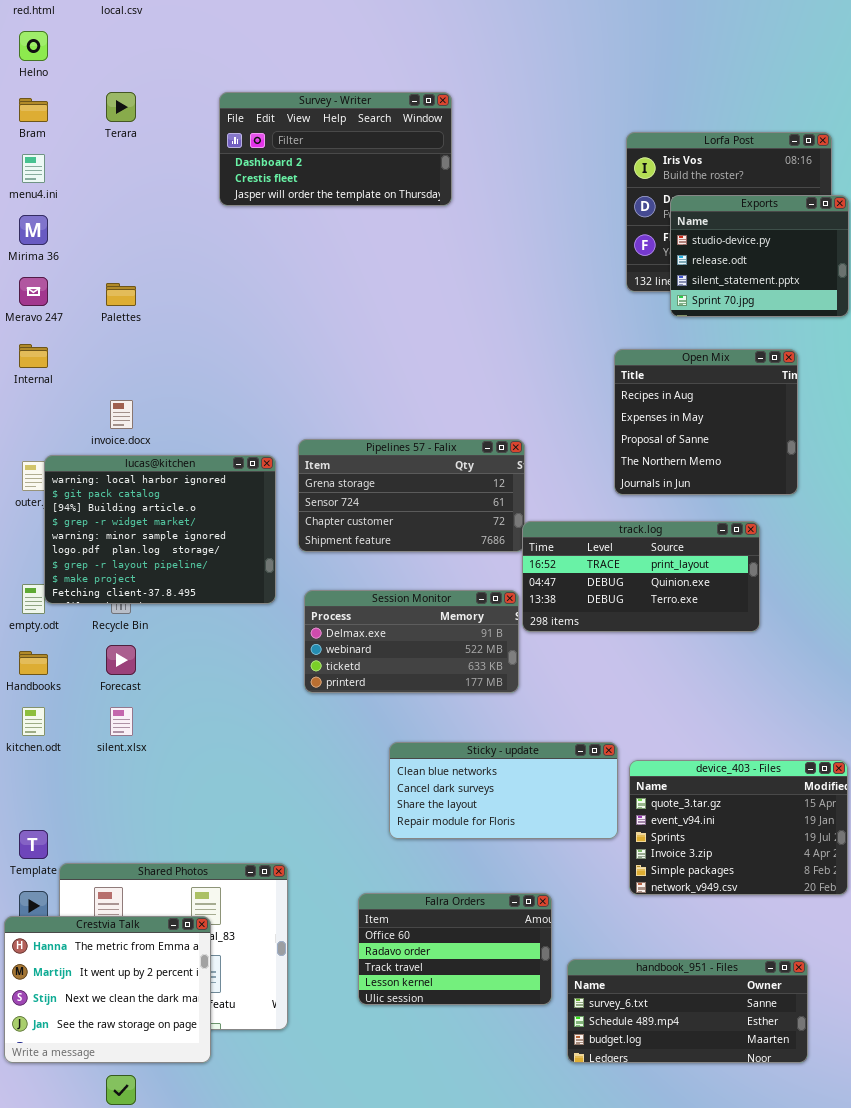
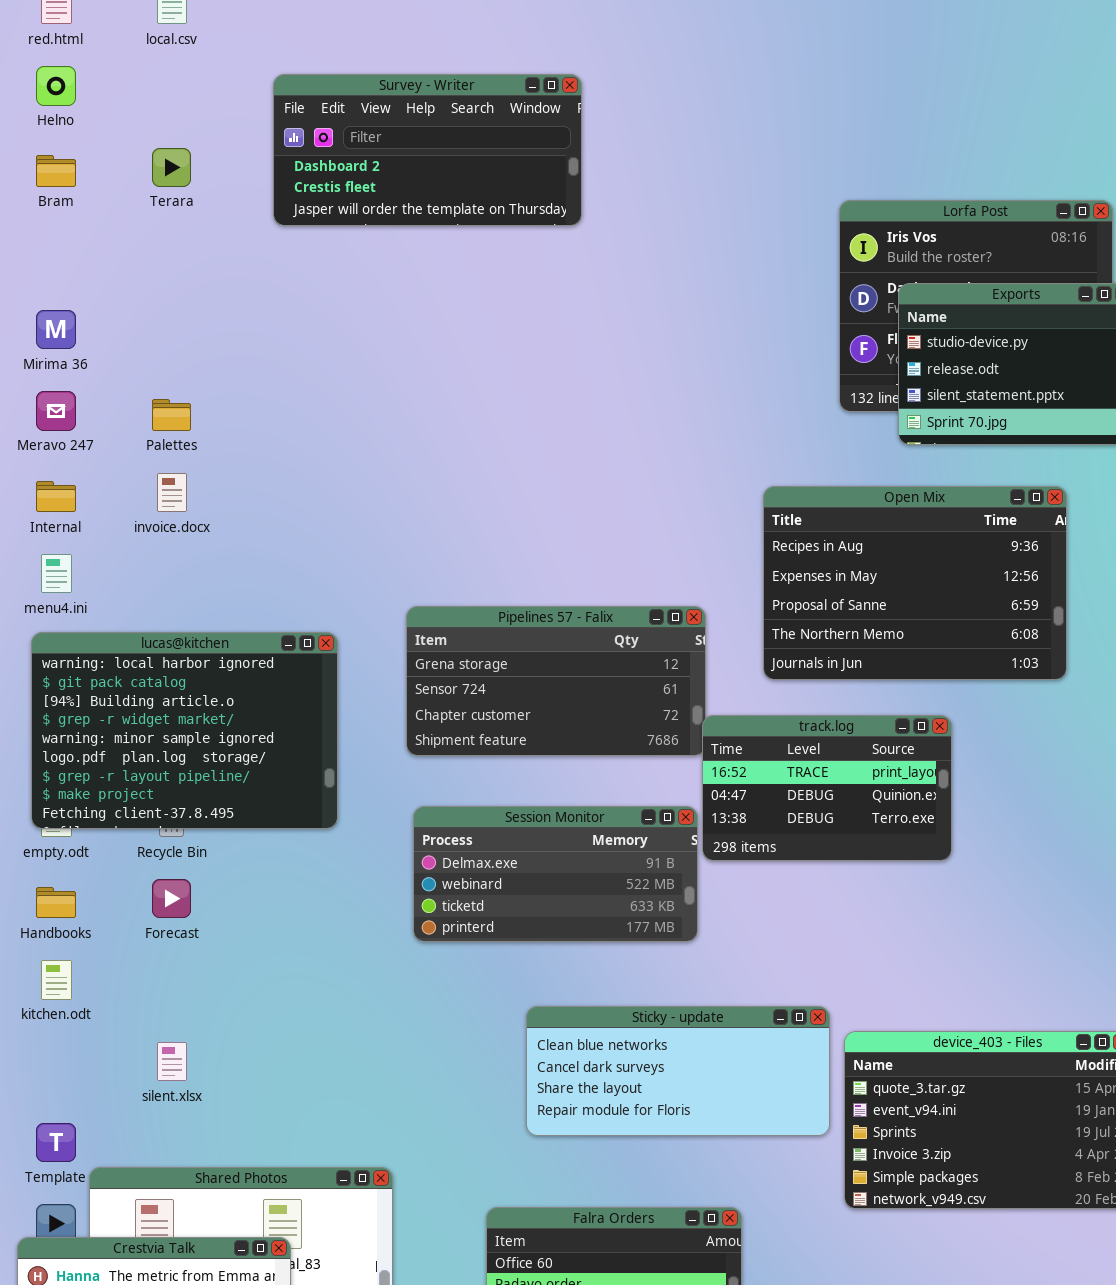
Survey - Writer: [219,92,452,206] -> [273,74,582,226], moved
menu4.ini: [22,154,45,183] -> [41,554,72,593], moved
Open Mix: [614,349,798,495] -> [763,486,1067,680], resized
invoice.docx: [110,400,133,429] -> [157,473,187,512], moved
lucas@kitchen: [44,455,276,604] -> [31,632,338,829], moved
track.log: [522,521,760,632] -> [702,715,952,861], resized
silent.xlsx: [110,707,133,736] -> [157,1042,187,1081], moved

